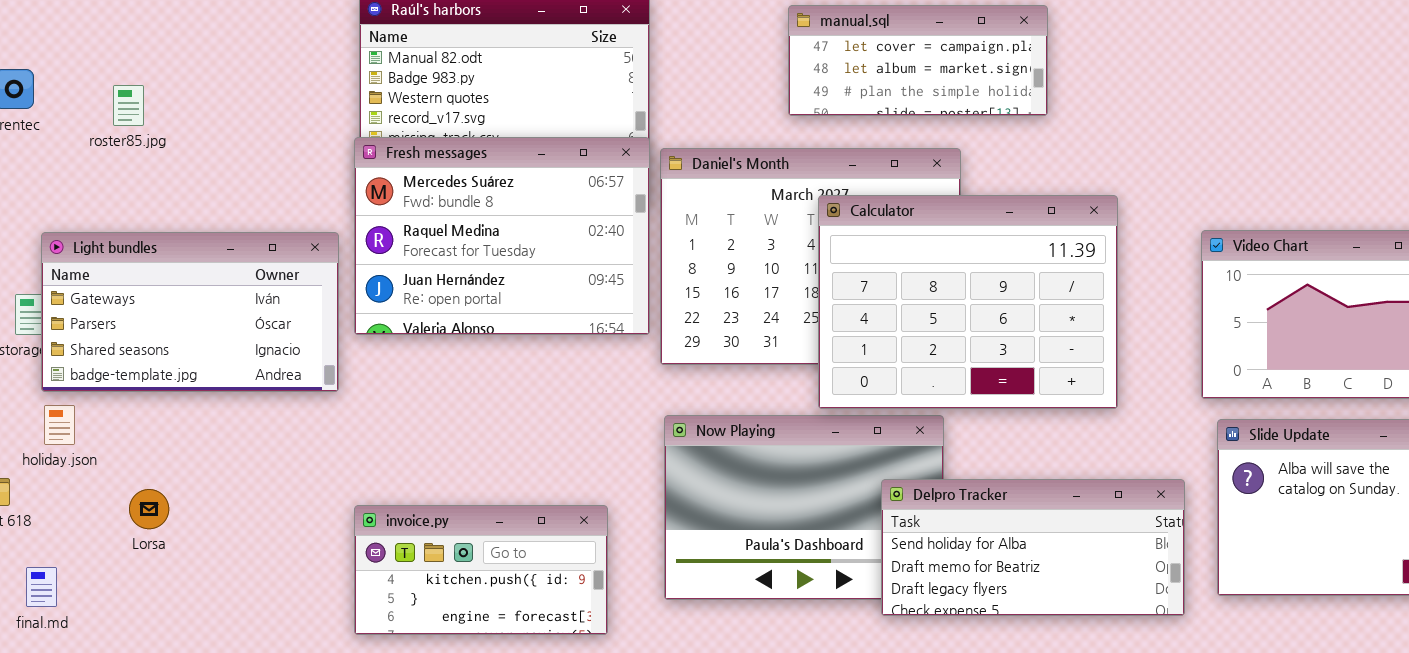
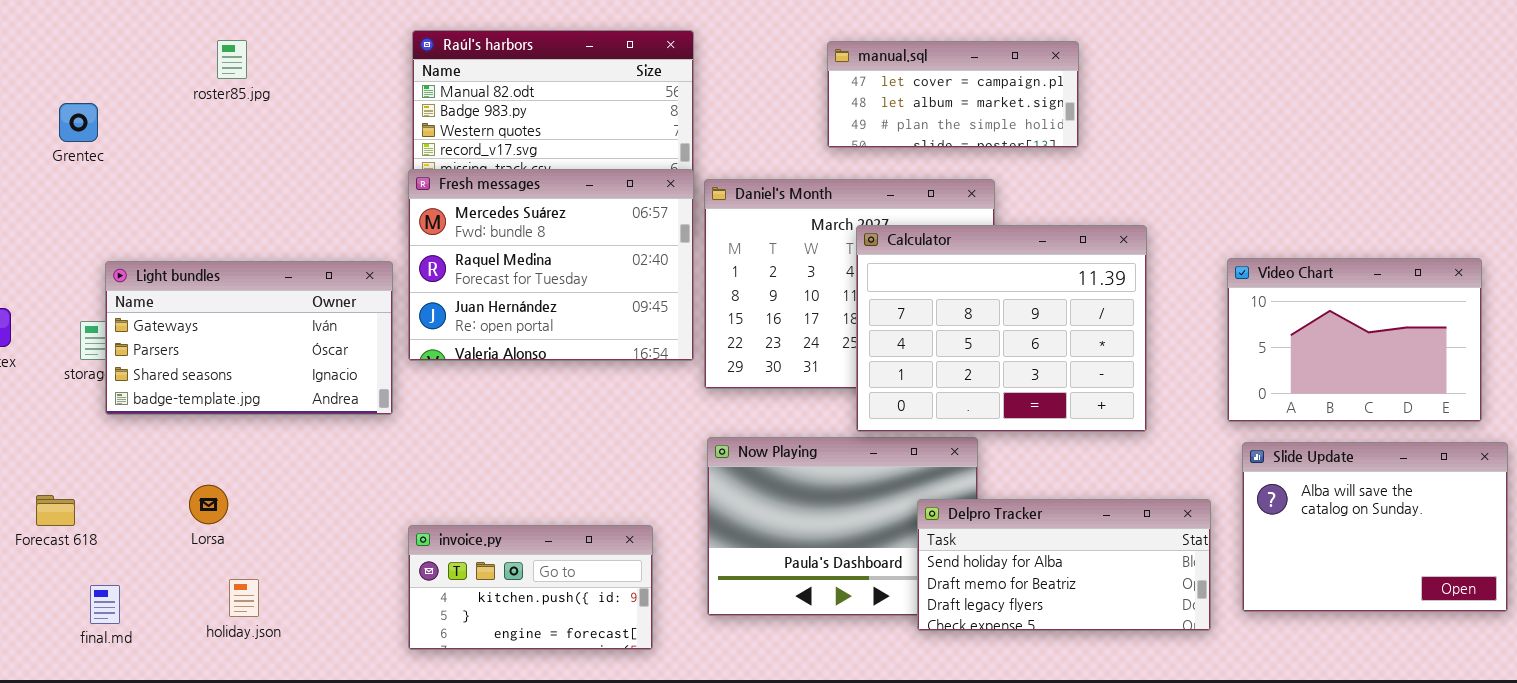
roster85.jpg: [113,85,144,126] -> [217,40,247,79], moved
holiday.json: [44,405,75,445] -> [229,579,259,617], moved
Lorsa: [129,489,169,529] -> [189,485,228,524], moved

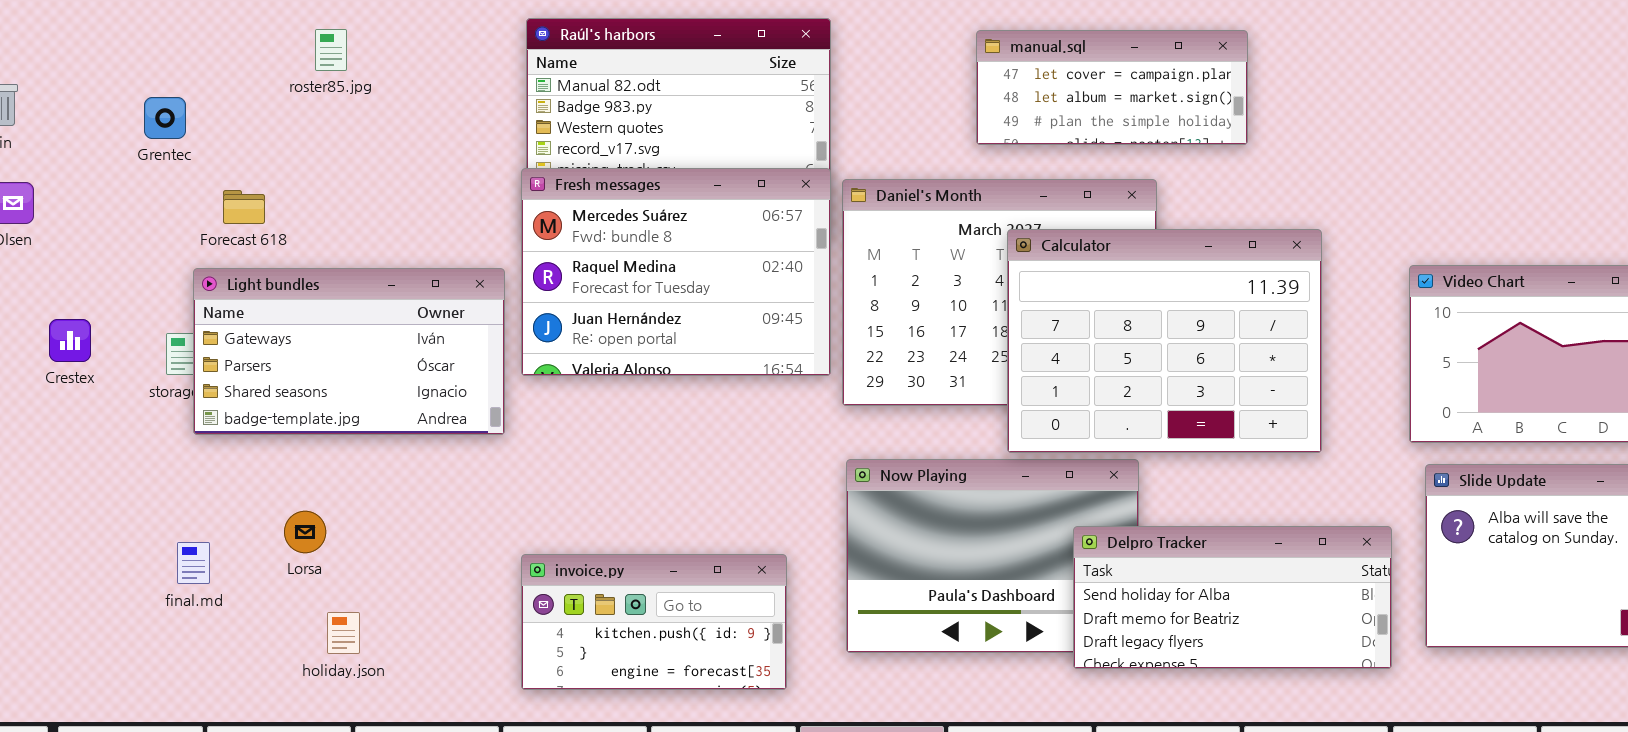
Forecast 618: [36,495,75,526] -> [223,190,265,224], moved
final.md: [90,585,120,624] -> [177,542,210,584], moved

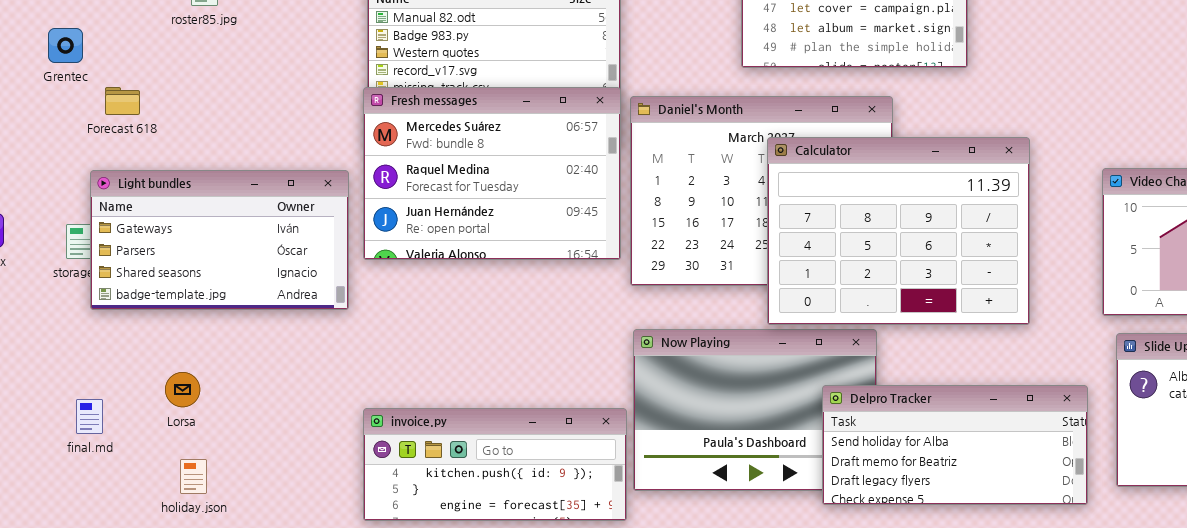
Forecast 618: [223,190,265,224] -> [105,87,140,115], moved
invoice.py: [521,554,787,690] -> [363,408,627,521], resized
holiday.json: [327,612,360,654] -> [180,459,207,494], moved

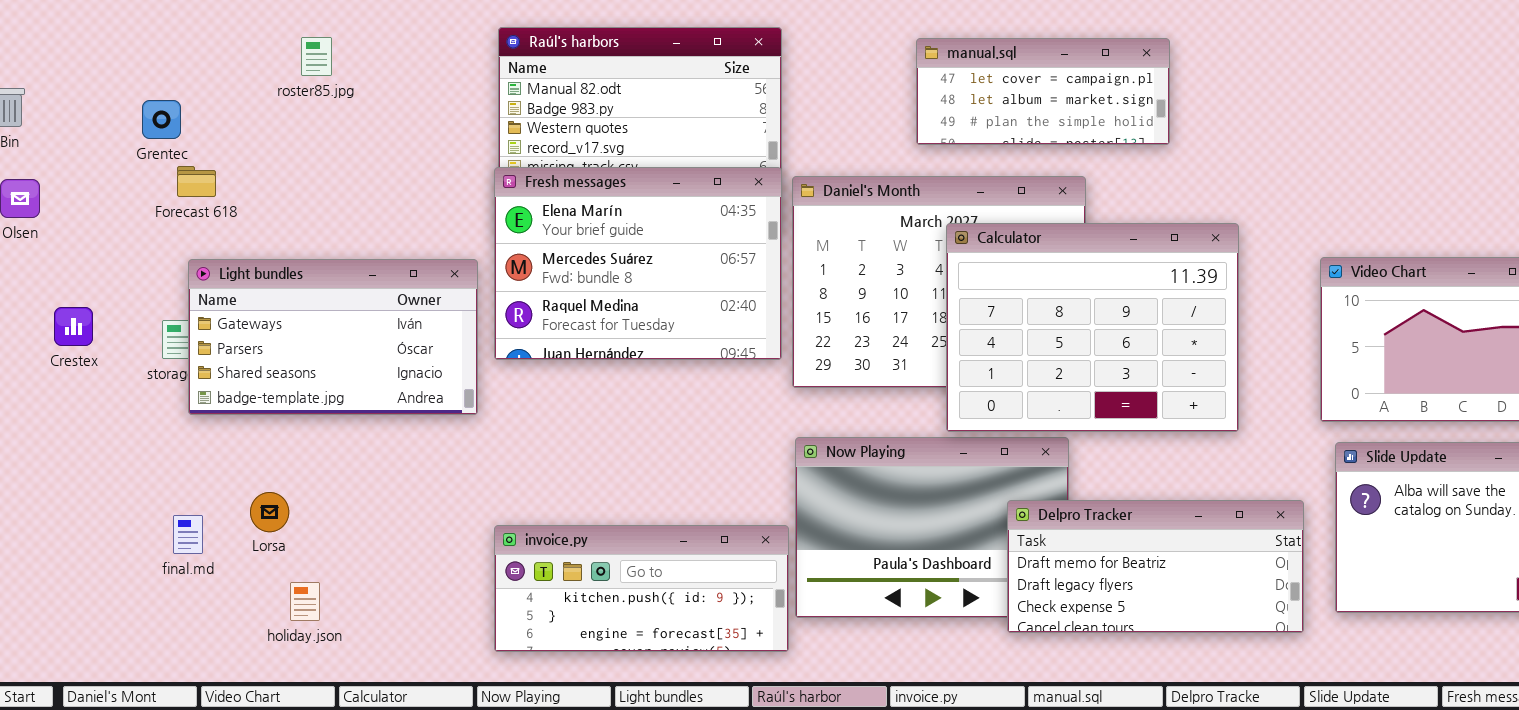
Forecast 618: [105,87,140,115] -> [177,166,216,197], moved
Fresh messages: [363,87,621,260] -> [494,167,782,360], scrolled up 1 row
Lorsa: [165,372,200,407] -> [250,492,289,532], moved
Delpro Tracker: [822,385,1088,505] -> [1007,500,1304,633], scrolled down 1 row

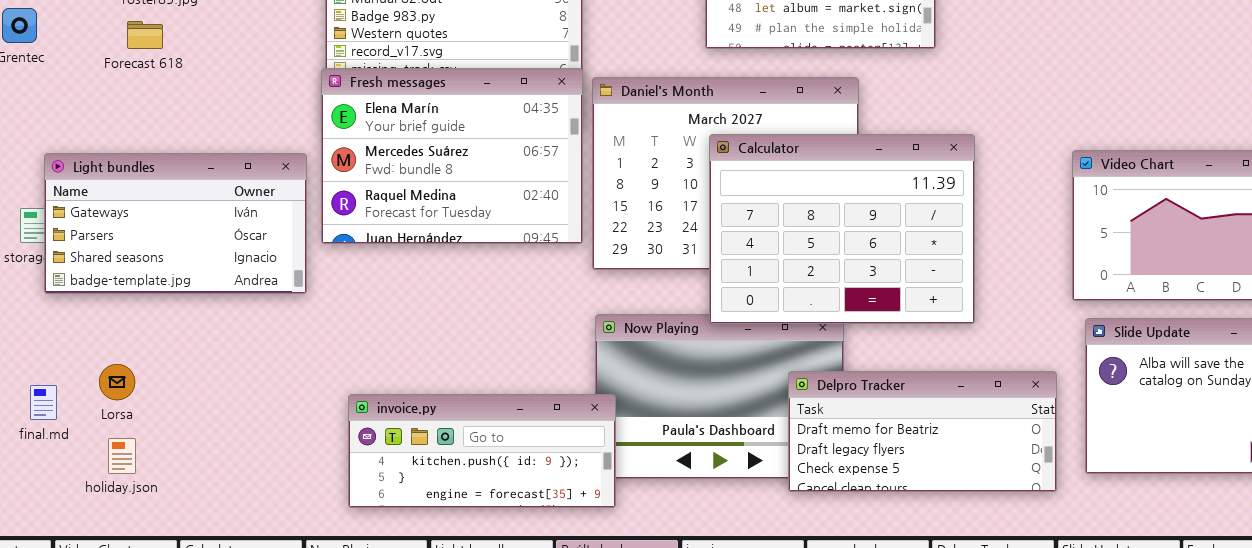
Forecast 618: [177,166,216,197] -> [127,21,163,49], moved
Calculator: [946,223,1239,432] -> [709,134,975,324], moved
invoice.py: [494,525,789,652] -> [348,394,616,508], moved
holiday.json: [290,582,320,621] -> [108,438,136,474], moved

